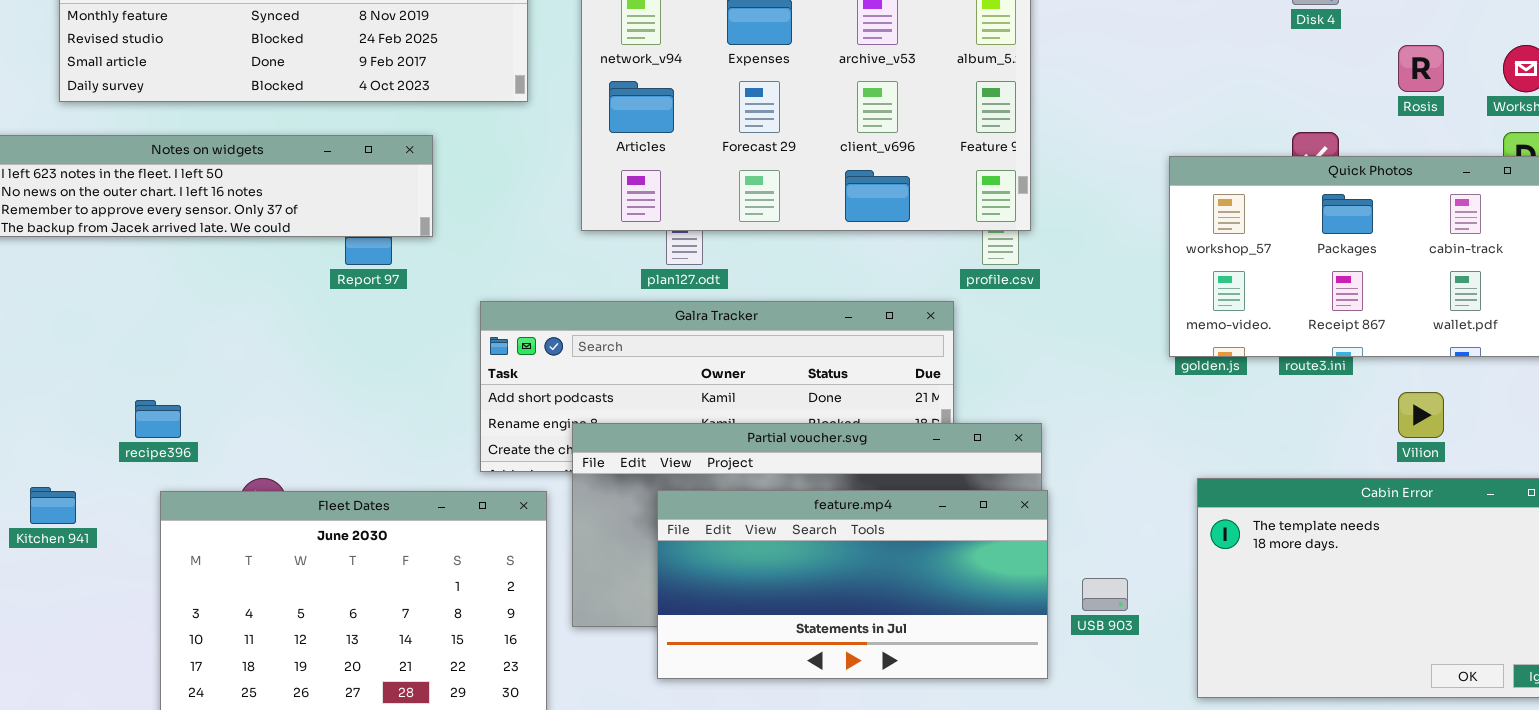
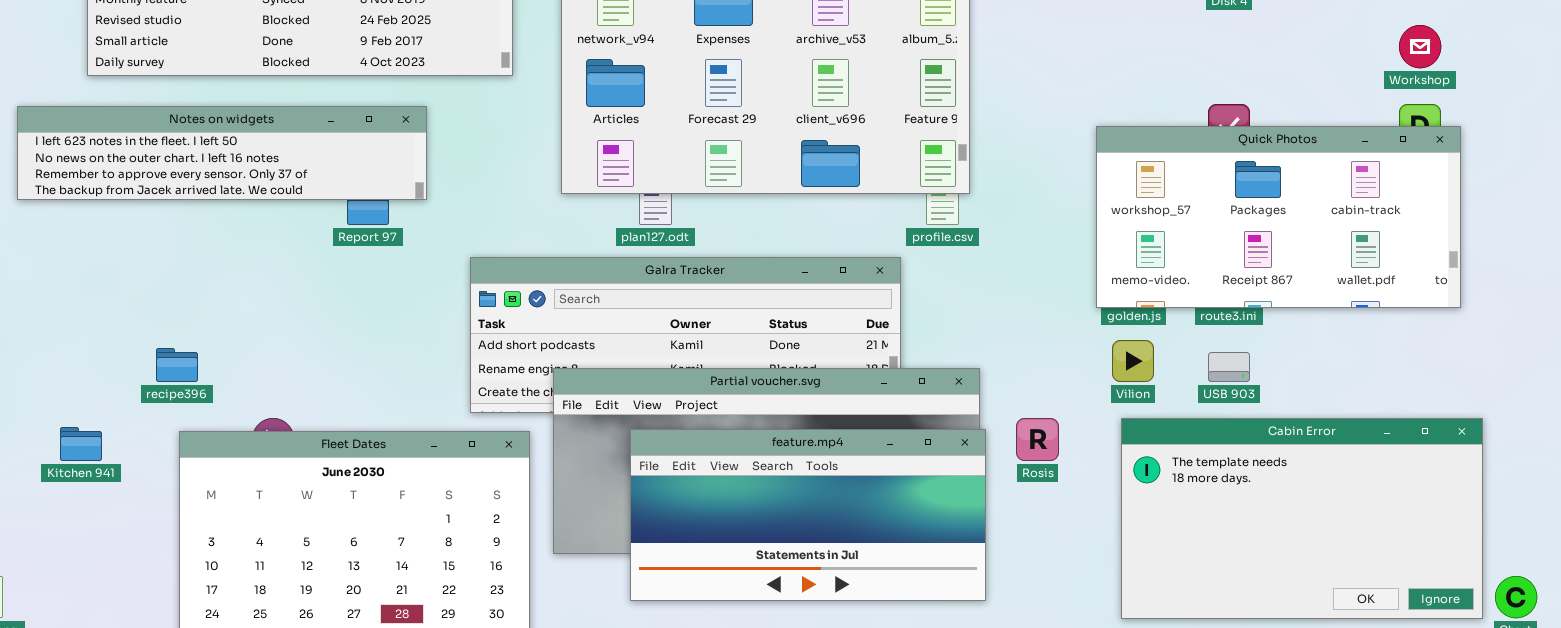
Rosis: [1398,45,1444,92] -> [1016,418,1059,461], moved
Vilion: [1398,392,1444,438] -> [1112,340,1154,382], moved
USB 903: [1082,578,1128,611] -> [1208,352,1250,382], moved

